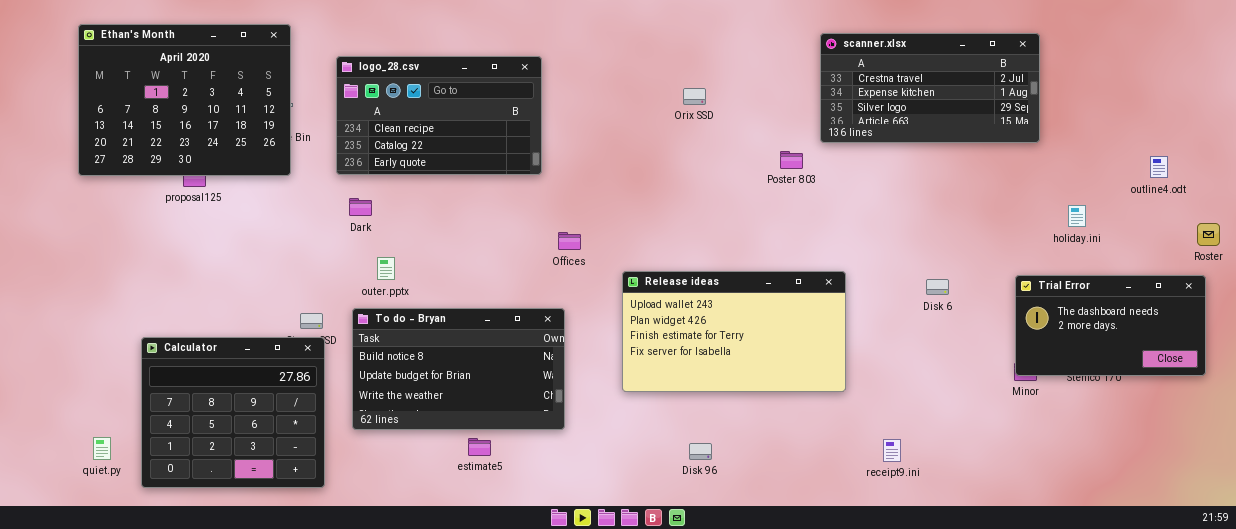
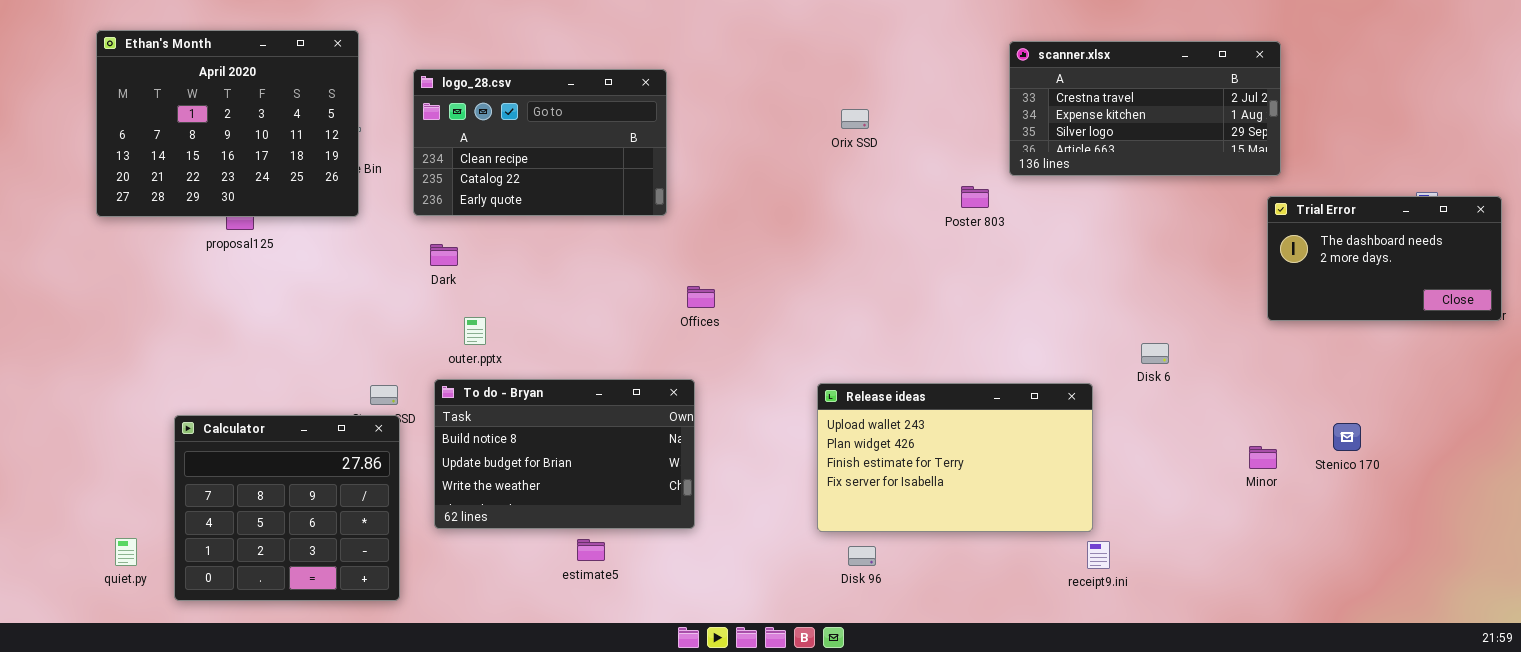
Release ideas: [622,271,846,392] -> [817,383,1093,532], moved
Trial Error: [1015,275,1206,376] -> [1267,196,1502,321], moved

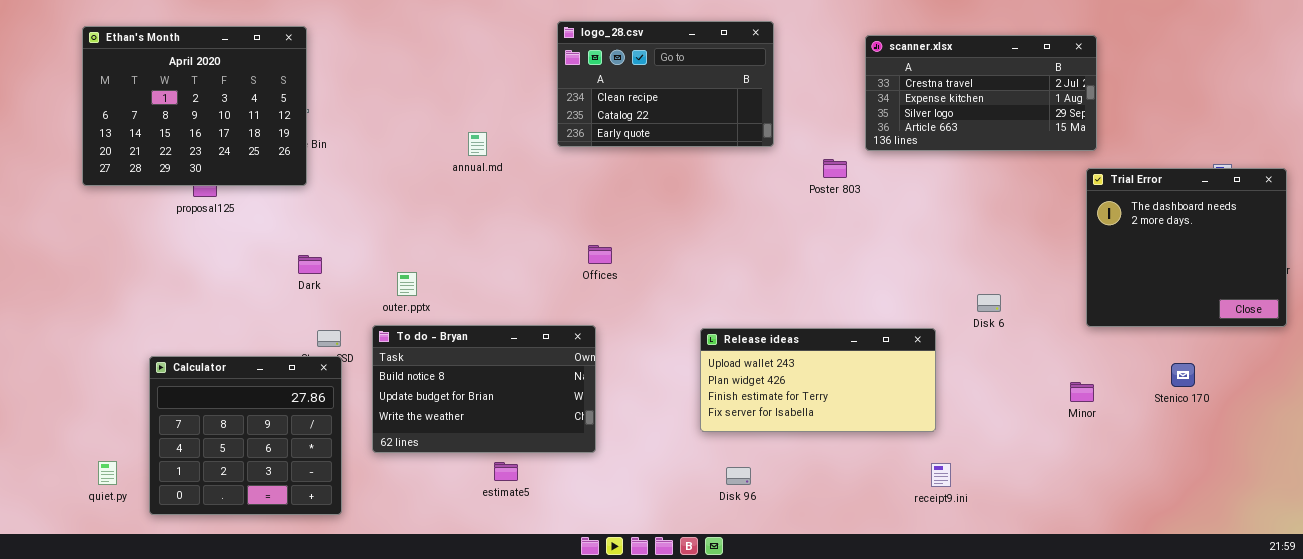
logo_28.csv: [413,69,667,216] -> [557,21,774,147], moved
Trial Error: [1267,196,1502,321] -> [1086,168,1287,327], resized
Dark: [430,244,458,266] -> [298,255,322,274], moved
Release ideas: [817,383,1093,532] -> [700,328,936,432], resized
Stenico 170: [1333,423,1361,451] -> [1171,363,1195,387], moved

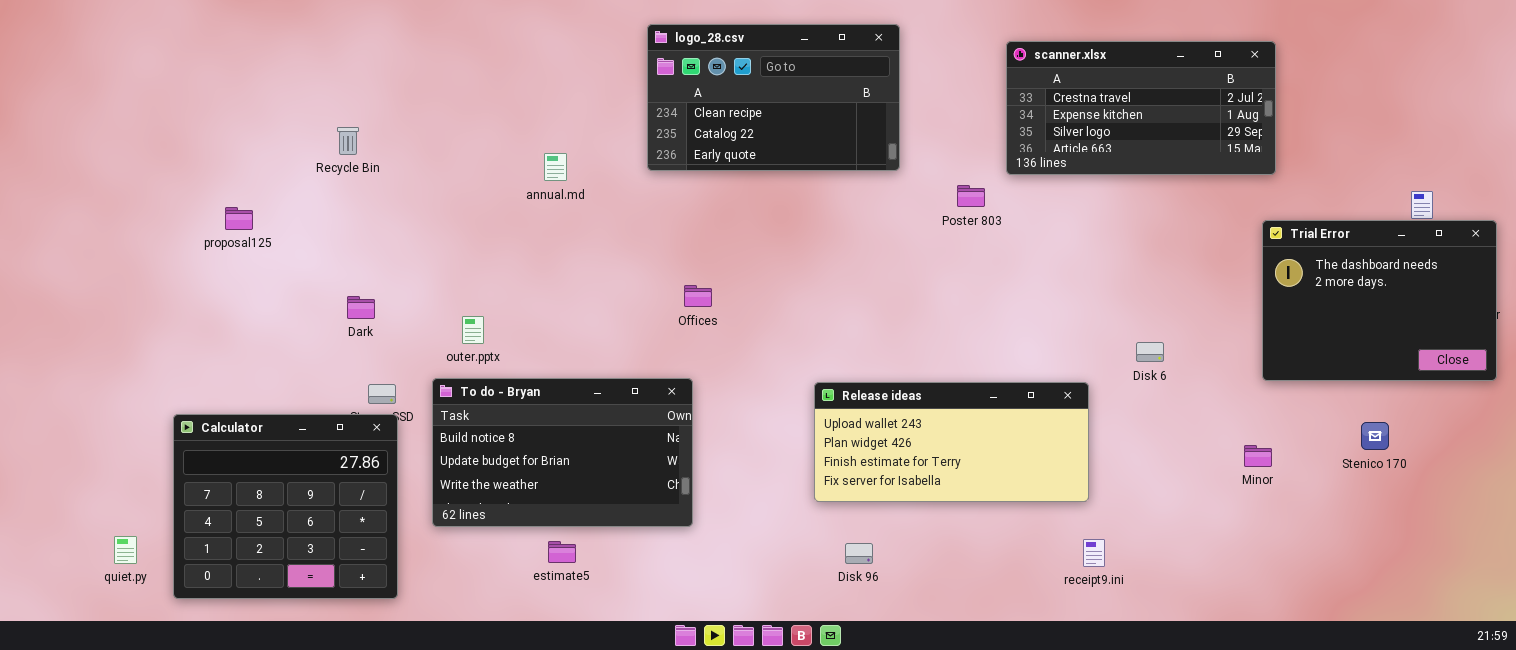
Ethan's Month: [82,26,307,186] -> none, closed
Trial Error: [1086,168,1287,327] -> [1262,220,1497,381], resized
estimate5: [494,462,518,481] -> [548,541,576,563], moved

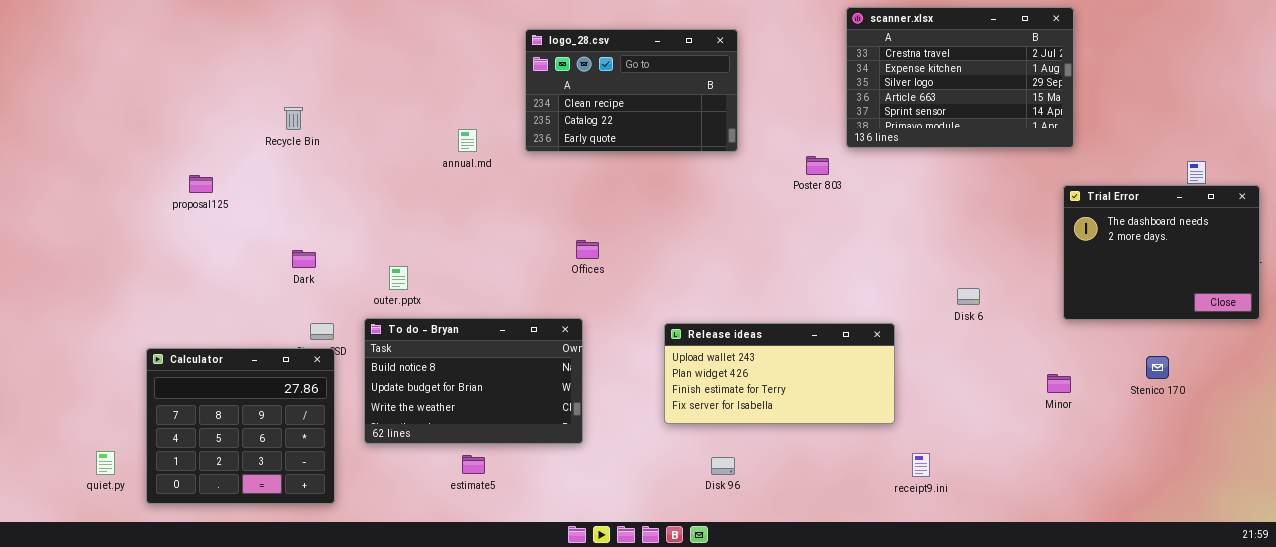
logo_28.csv: [647,24,900,171] -> [525,29,738,152], moved
scanner.xlsx: [1006,41,1276,175] -> [846,7,1074,148], resized
Release ideas: [814,382,1089,502] -> [664,323,895,424], moved

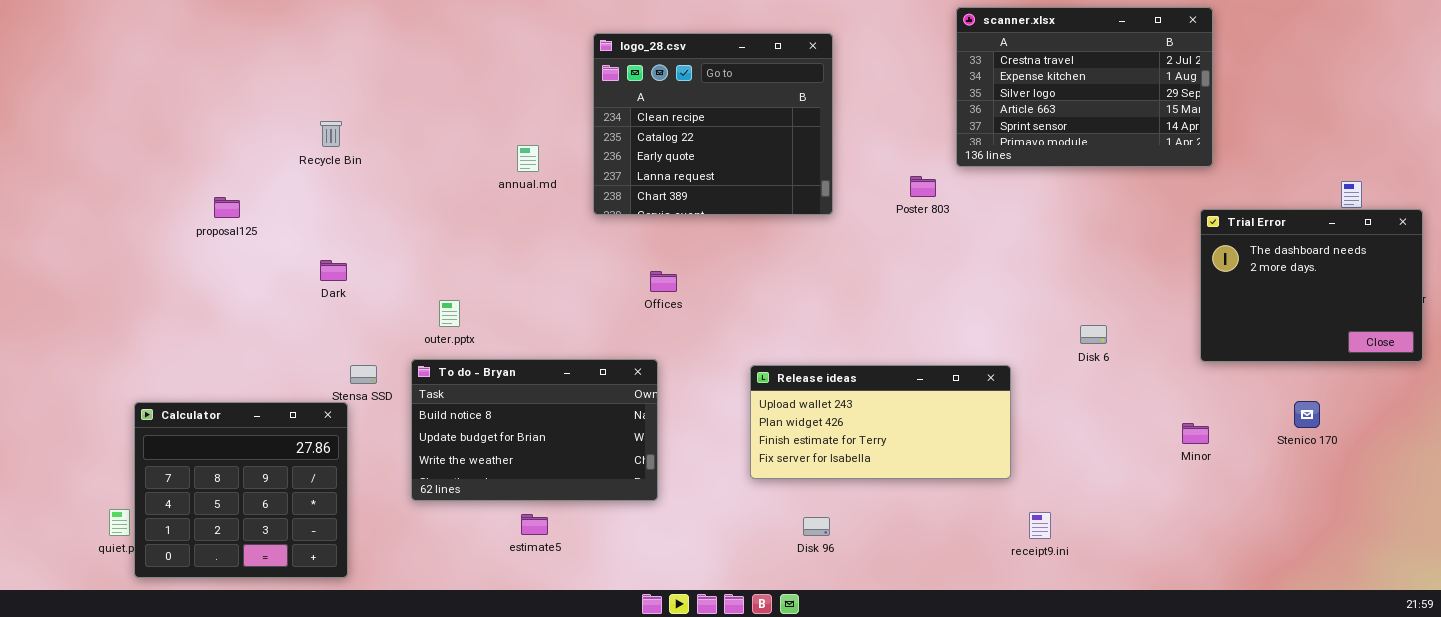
logo_28.csv: [525,29,738,152] -> [593,33,833,215], resized
Dark: [292,250,316,268] -> [320,260,347,281], moved
Calculator: [146,348,335,504] -> [134,402,348,578], moved

